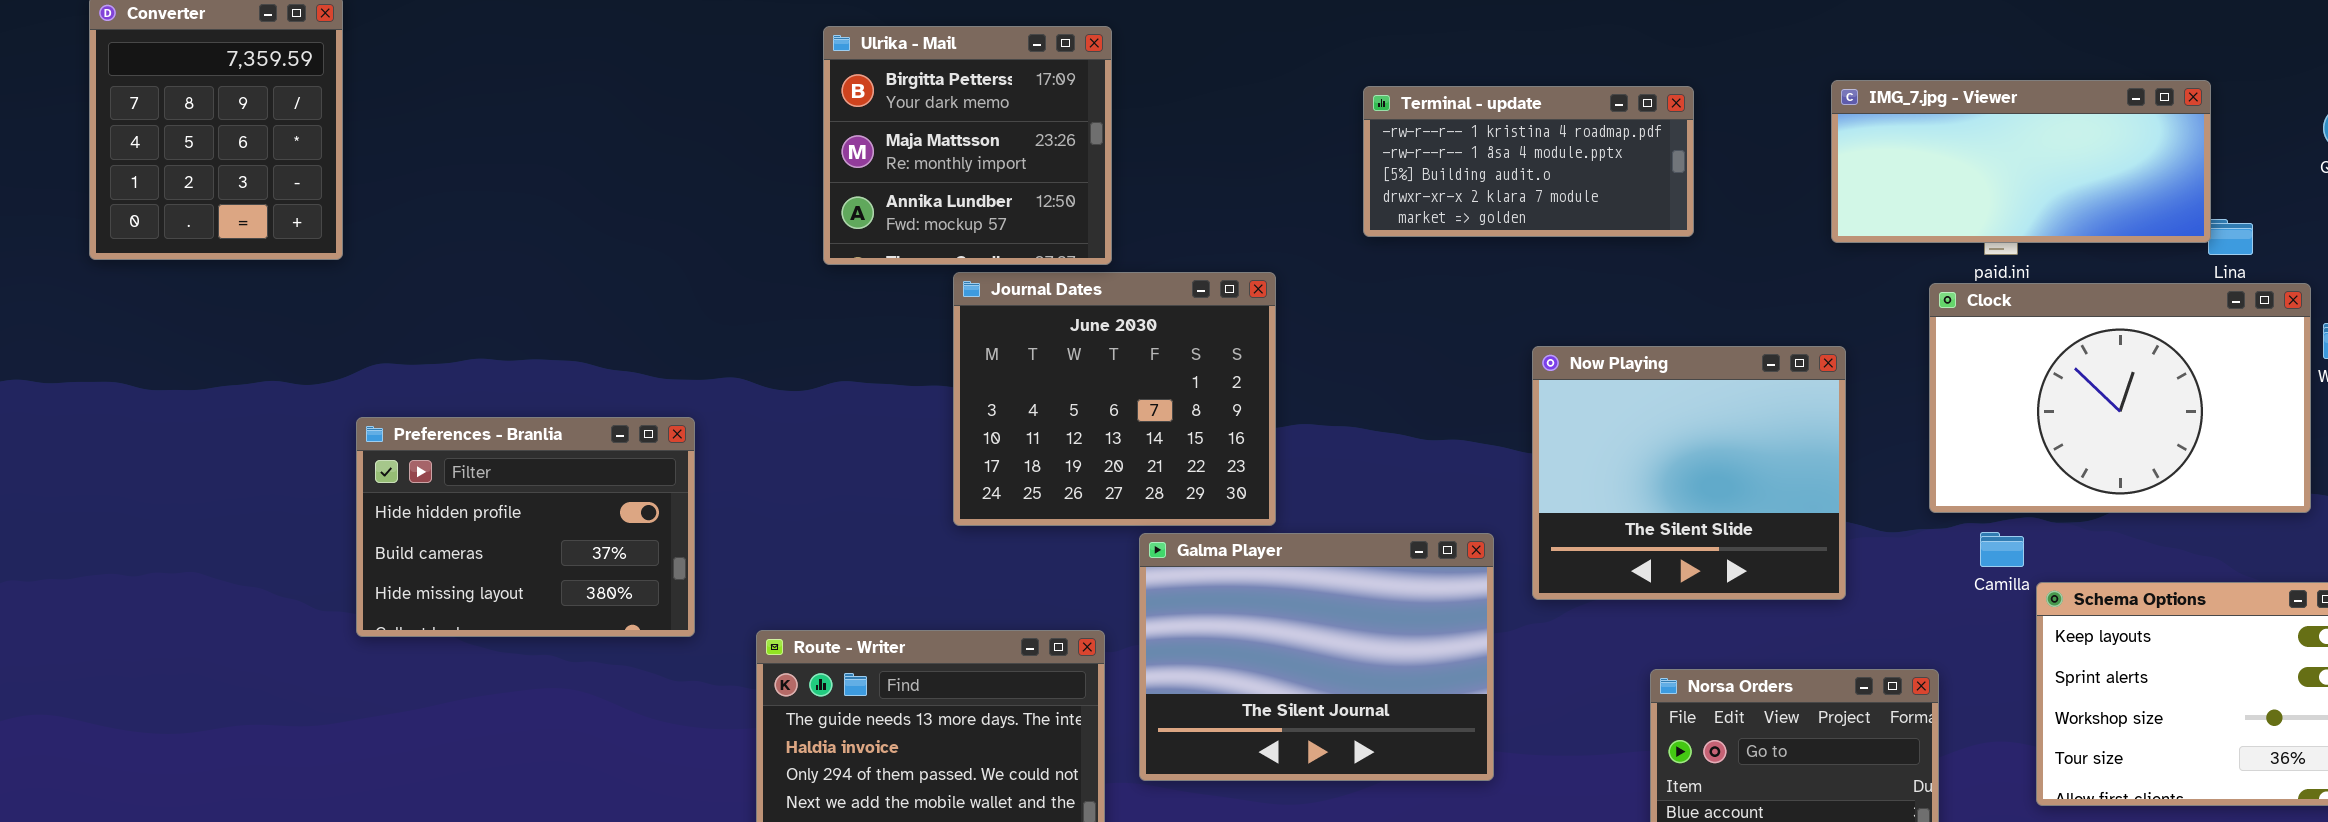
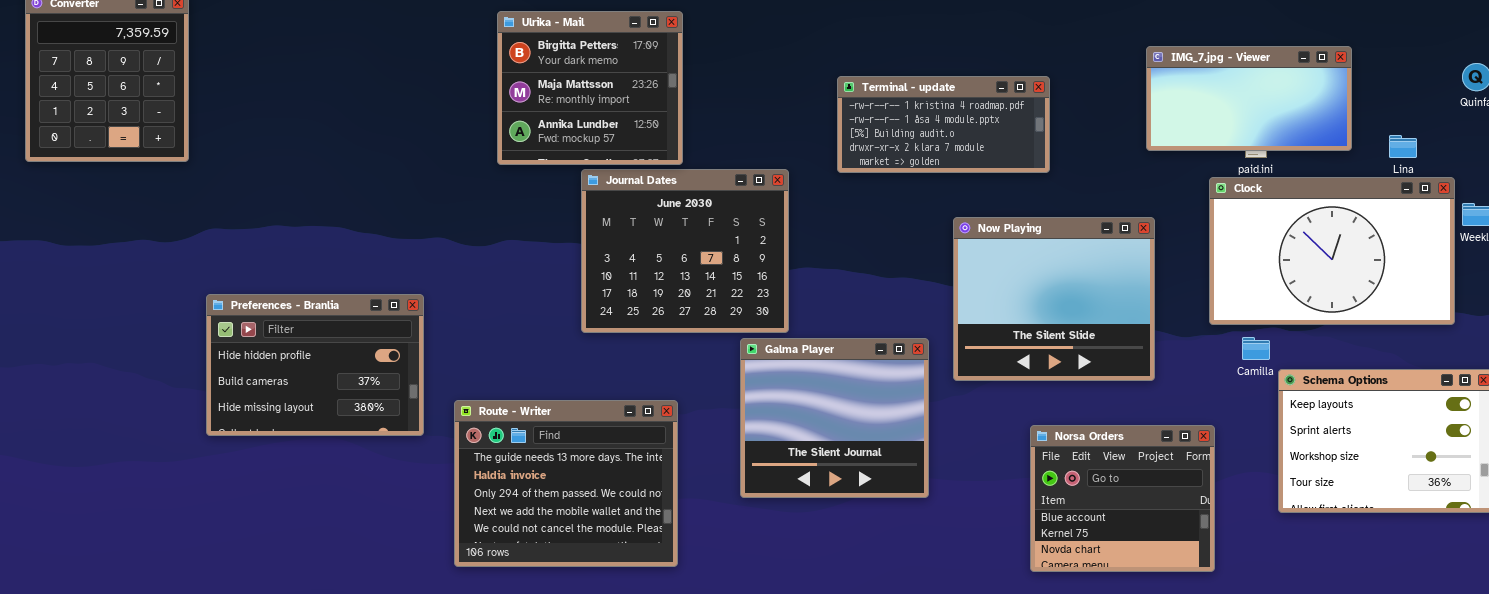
IMG_7.jpg - Viewer: [1831,80,2211,243] -> [1146,46,1352,151], resized
Terminal - update: [1363,86,1694,237] -> [837,76,1050,173], moved
Preferences - Branlia: [356,417,695,637] -> [206,294,424,436], moved
Galma Player: [1139,533,1494,781] -> [740,338,929,498], resized

